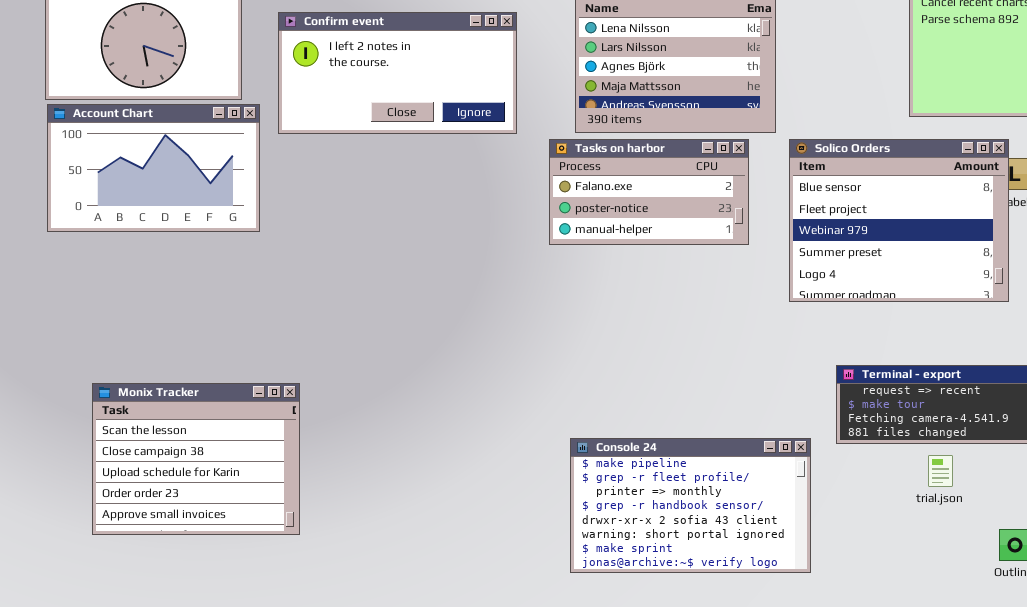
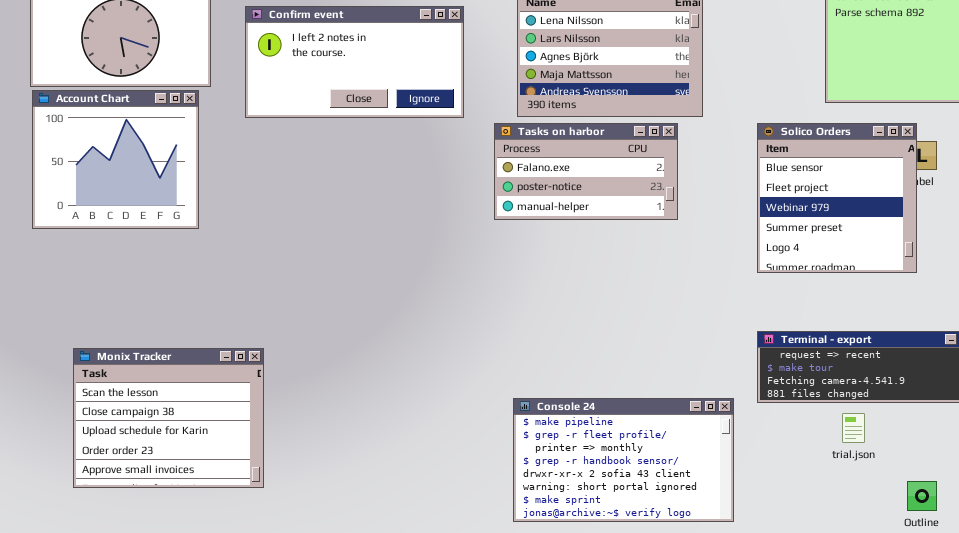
Account Chart: [47,104,260,232] -> [32,90,199,229], resized
Solico Orders: [789,139,1009,302] -> [757,123,917,273], resized

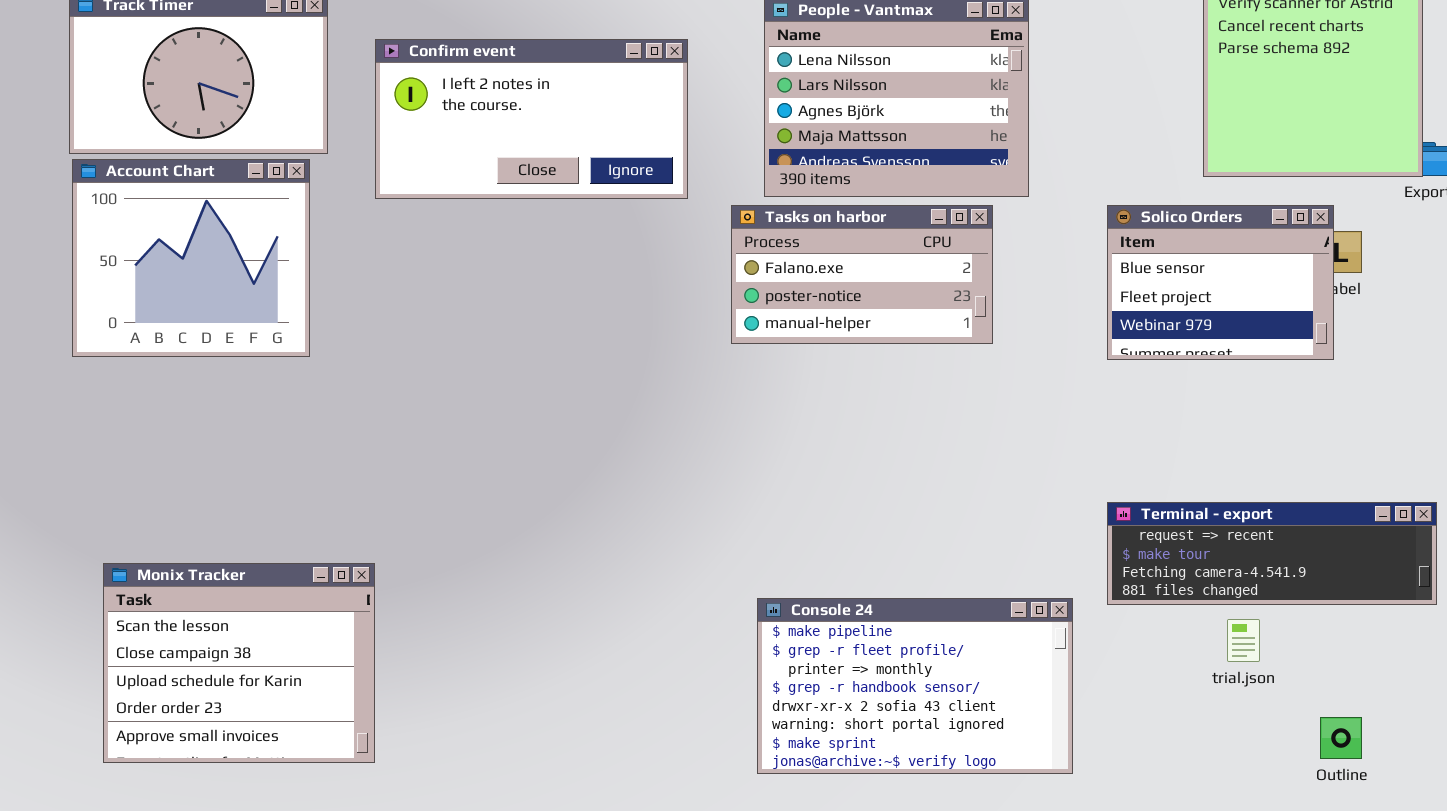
Solico Orders: [757,123,917,273] -> [1107,205,1334,360], resized
Monix Tracker: [73,348,264,488] -> [103,563,375,763], moved

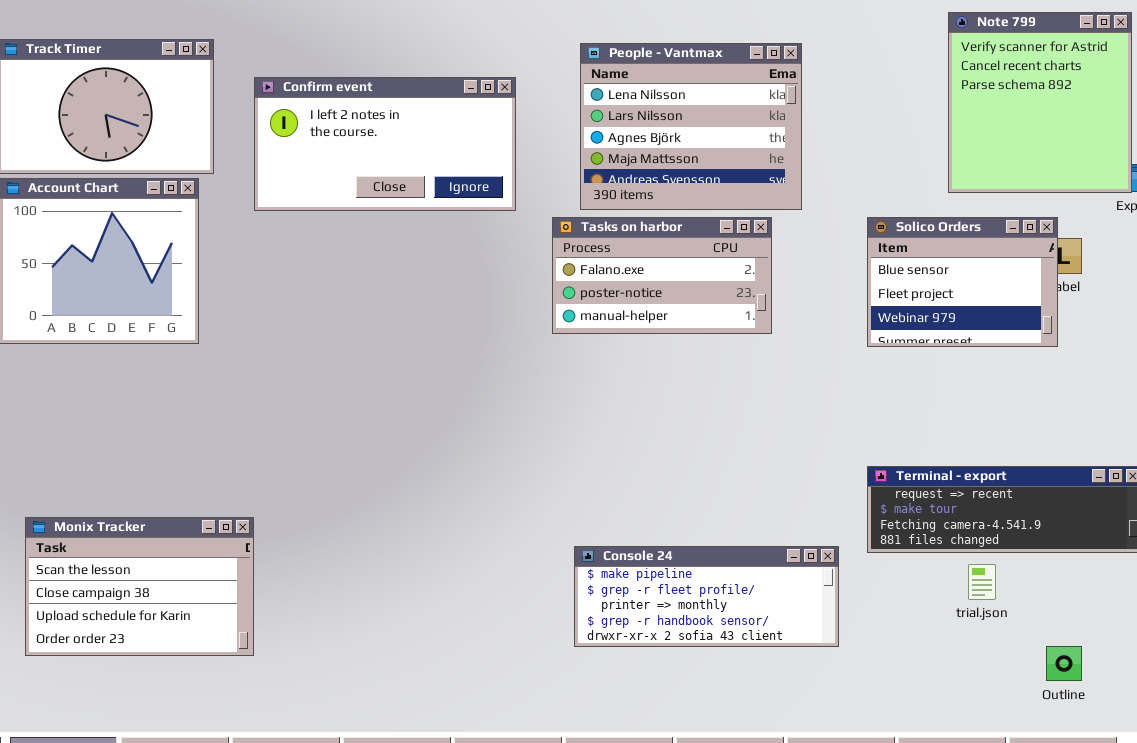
Monix Tracker: [103,563,375,763] -> [25,517,254,656], resized
Console 24: [757,598,1073,774] -> [574,546,839,647], resized

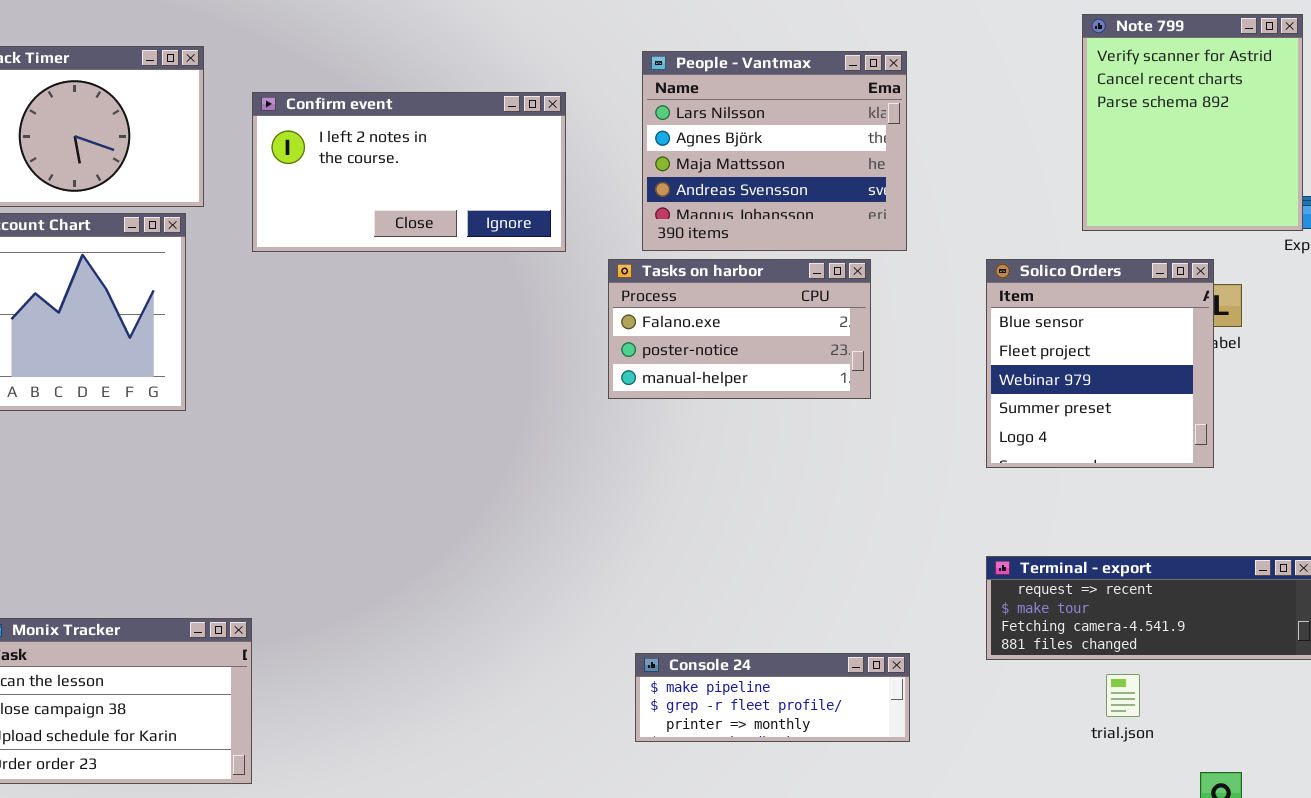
People - Vantmax: [580,43,802,210] -> [642,51,907,251], scrolled down 1 row
Solico Orders: [867,217,1058,347] -> [986,259,1214,468], resized
Console 24: [574,546,839,647] -> [635,653,910,742], resized

